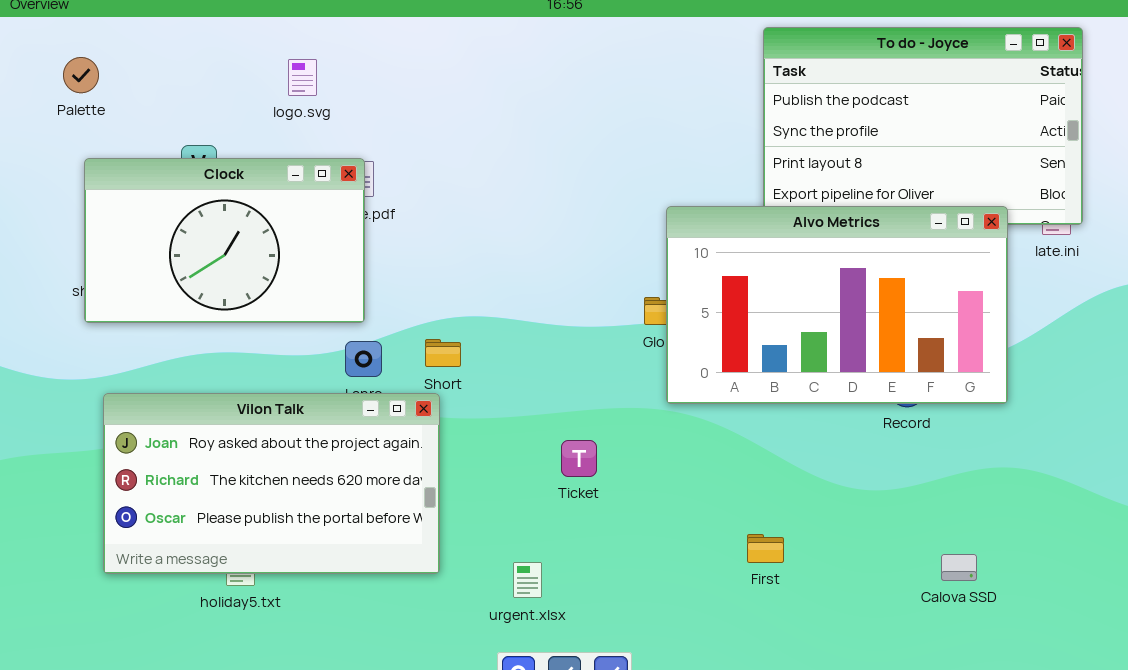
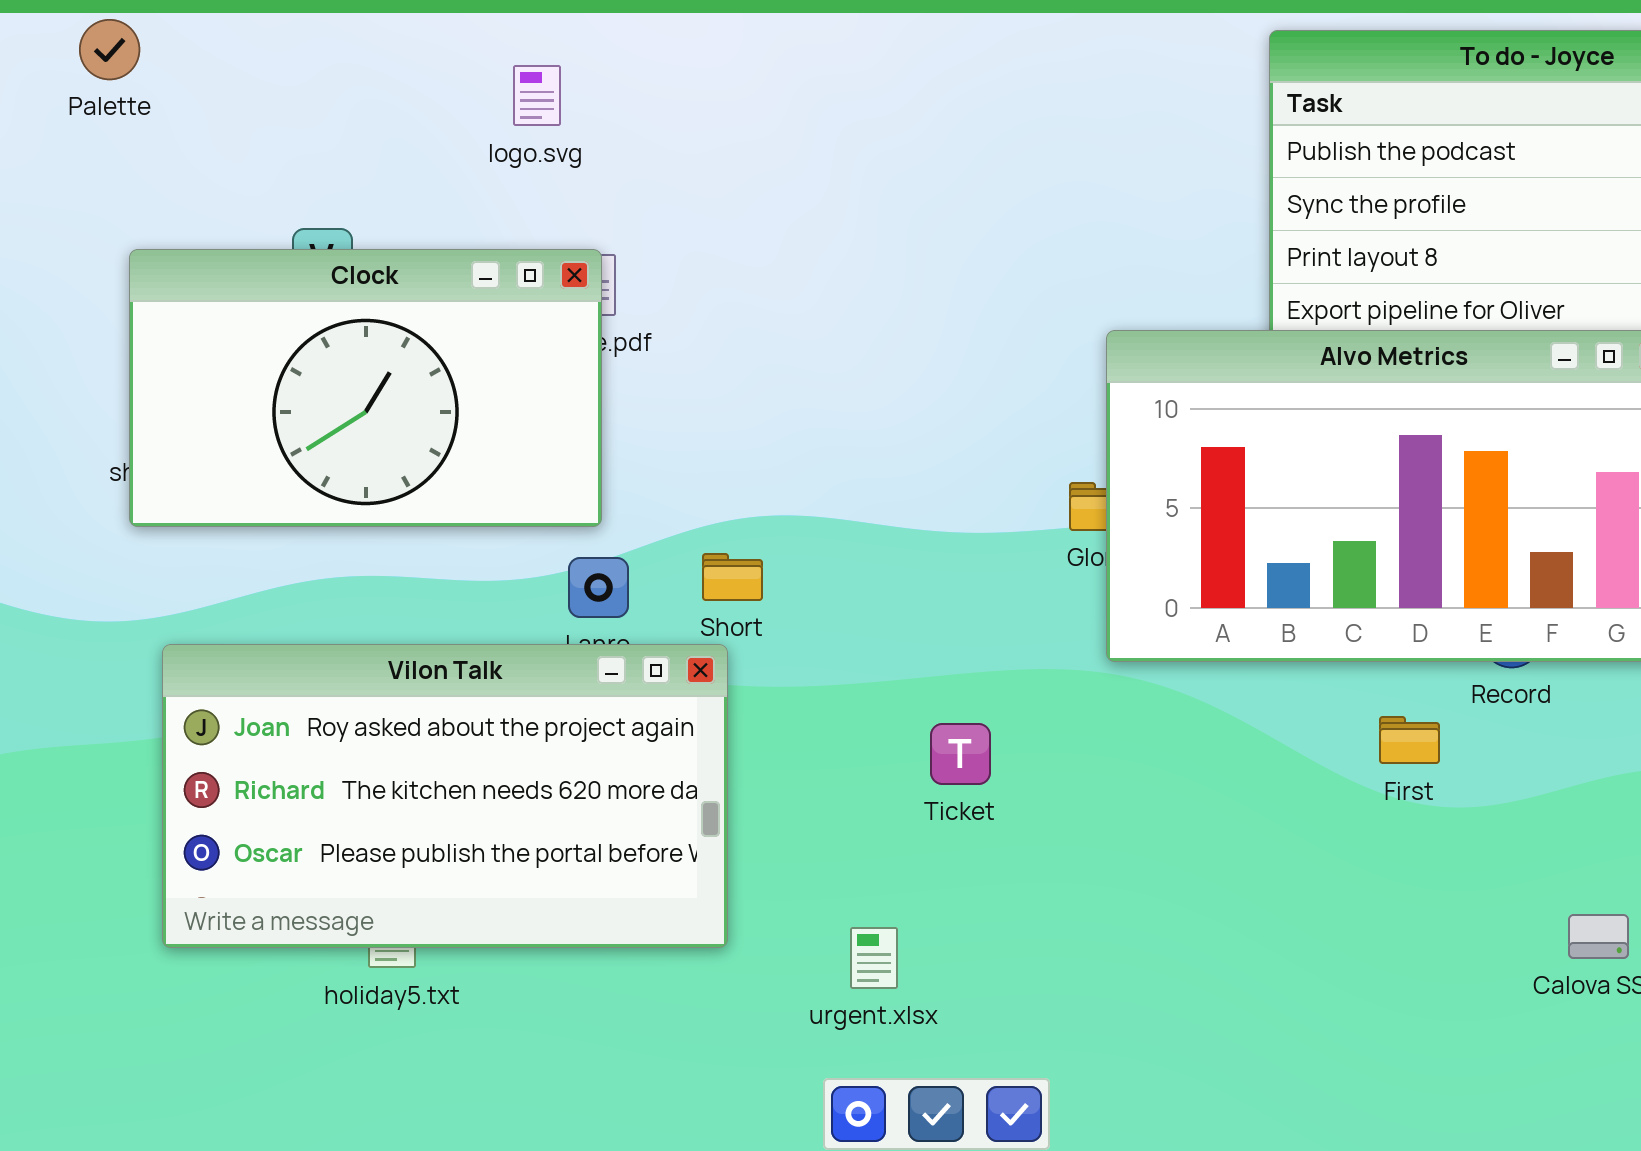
Palette: [63,57,99,93] -> [79,19,140,80], moved
logo.svg: [288,59,317,96] -> [513,65,561,126], moved
First: [747,534,784,563] -> [1379,716,1440,764], moved

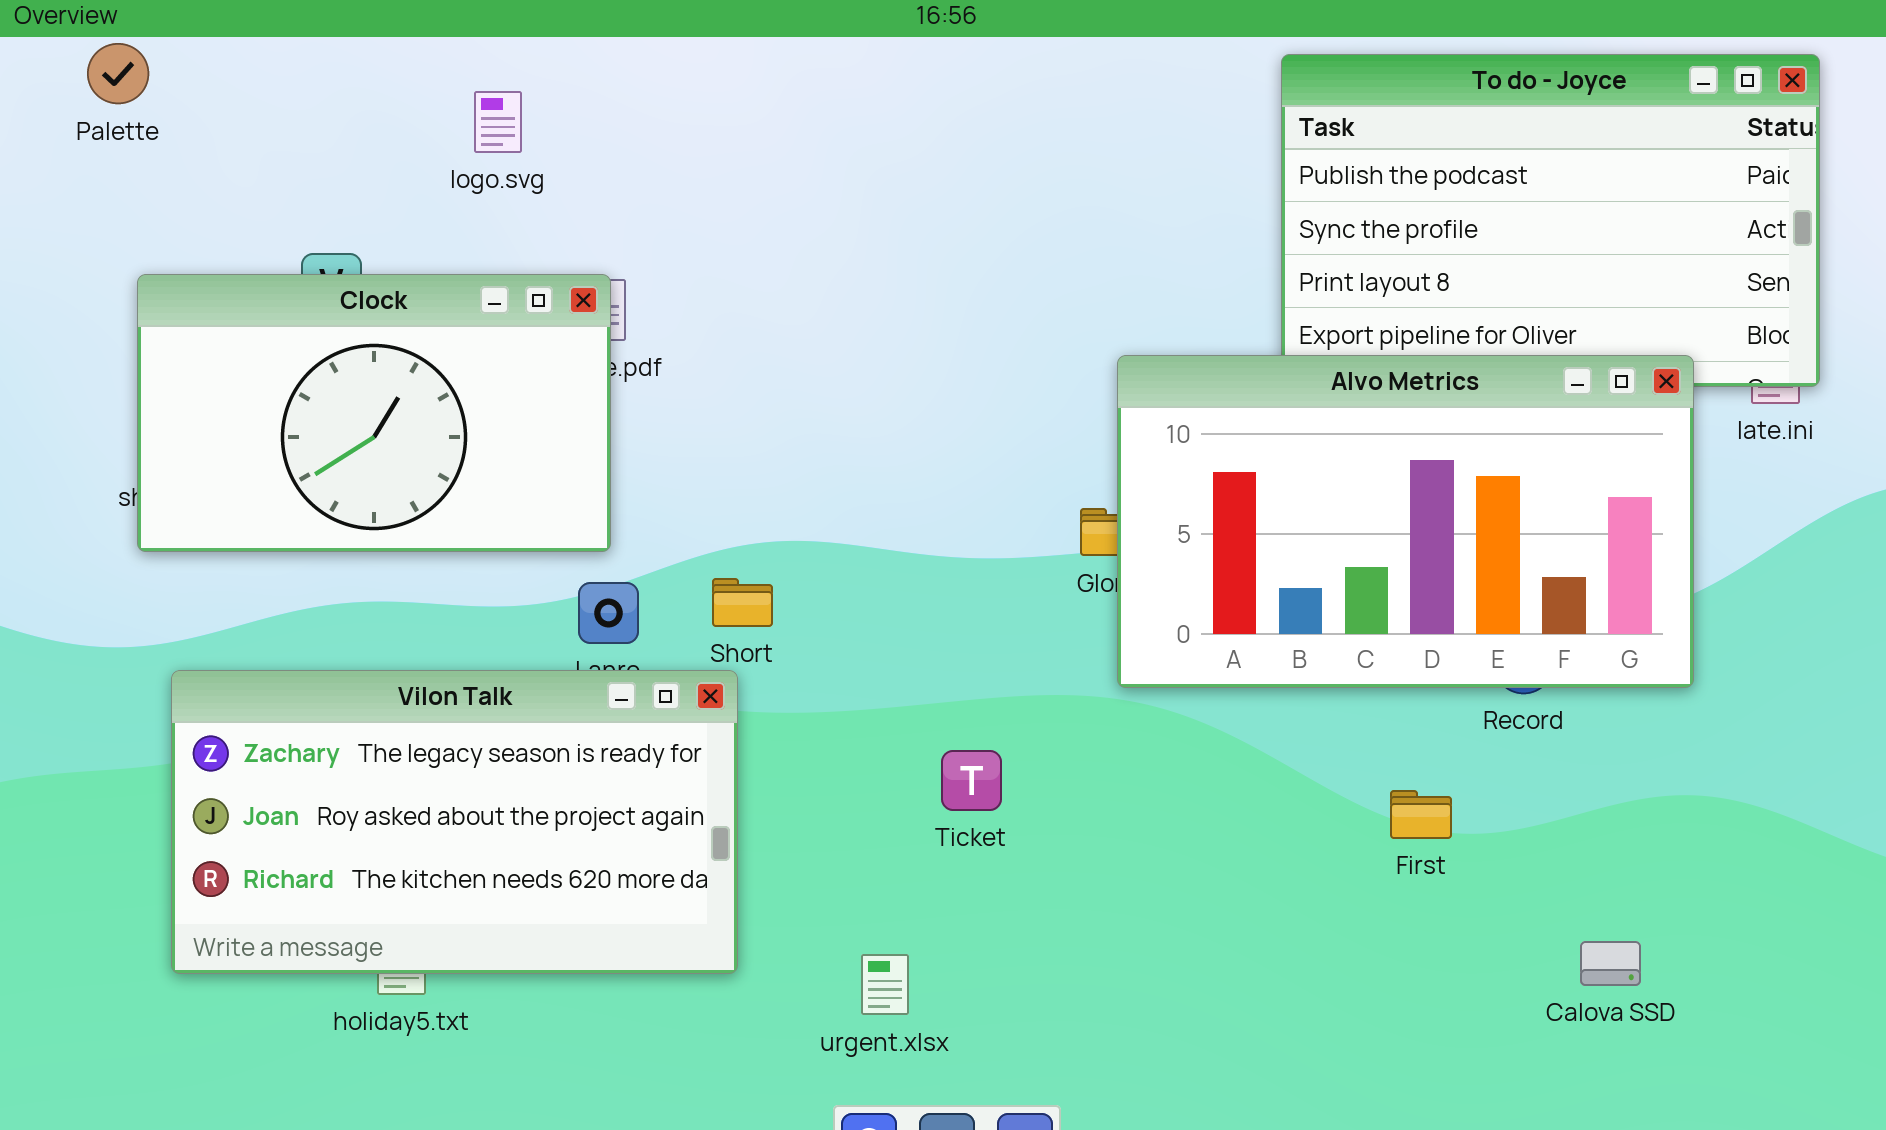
logo.svg: [513,65,561,126] -> [474,91,522,153], moved
Vilon Talk: [162,644,728,948] -> [171,670,738,974], scrolled up 1 row
First: [1379,716,1440,764] -> [1390,790,1452,839], moved

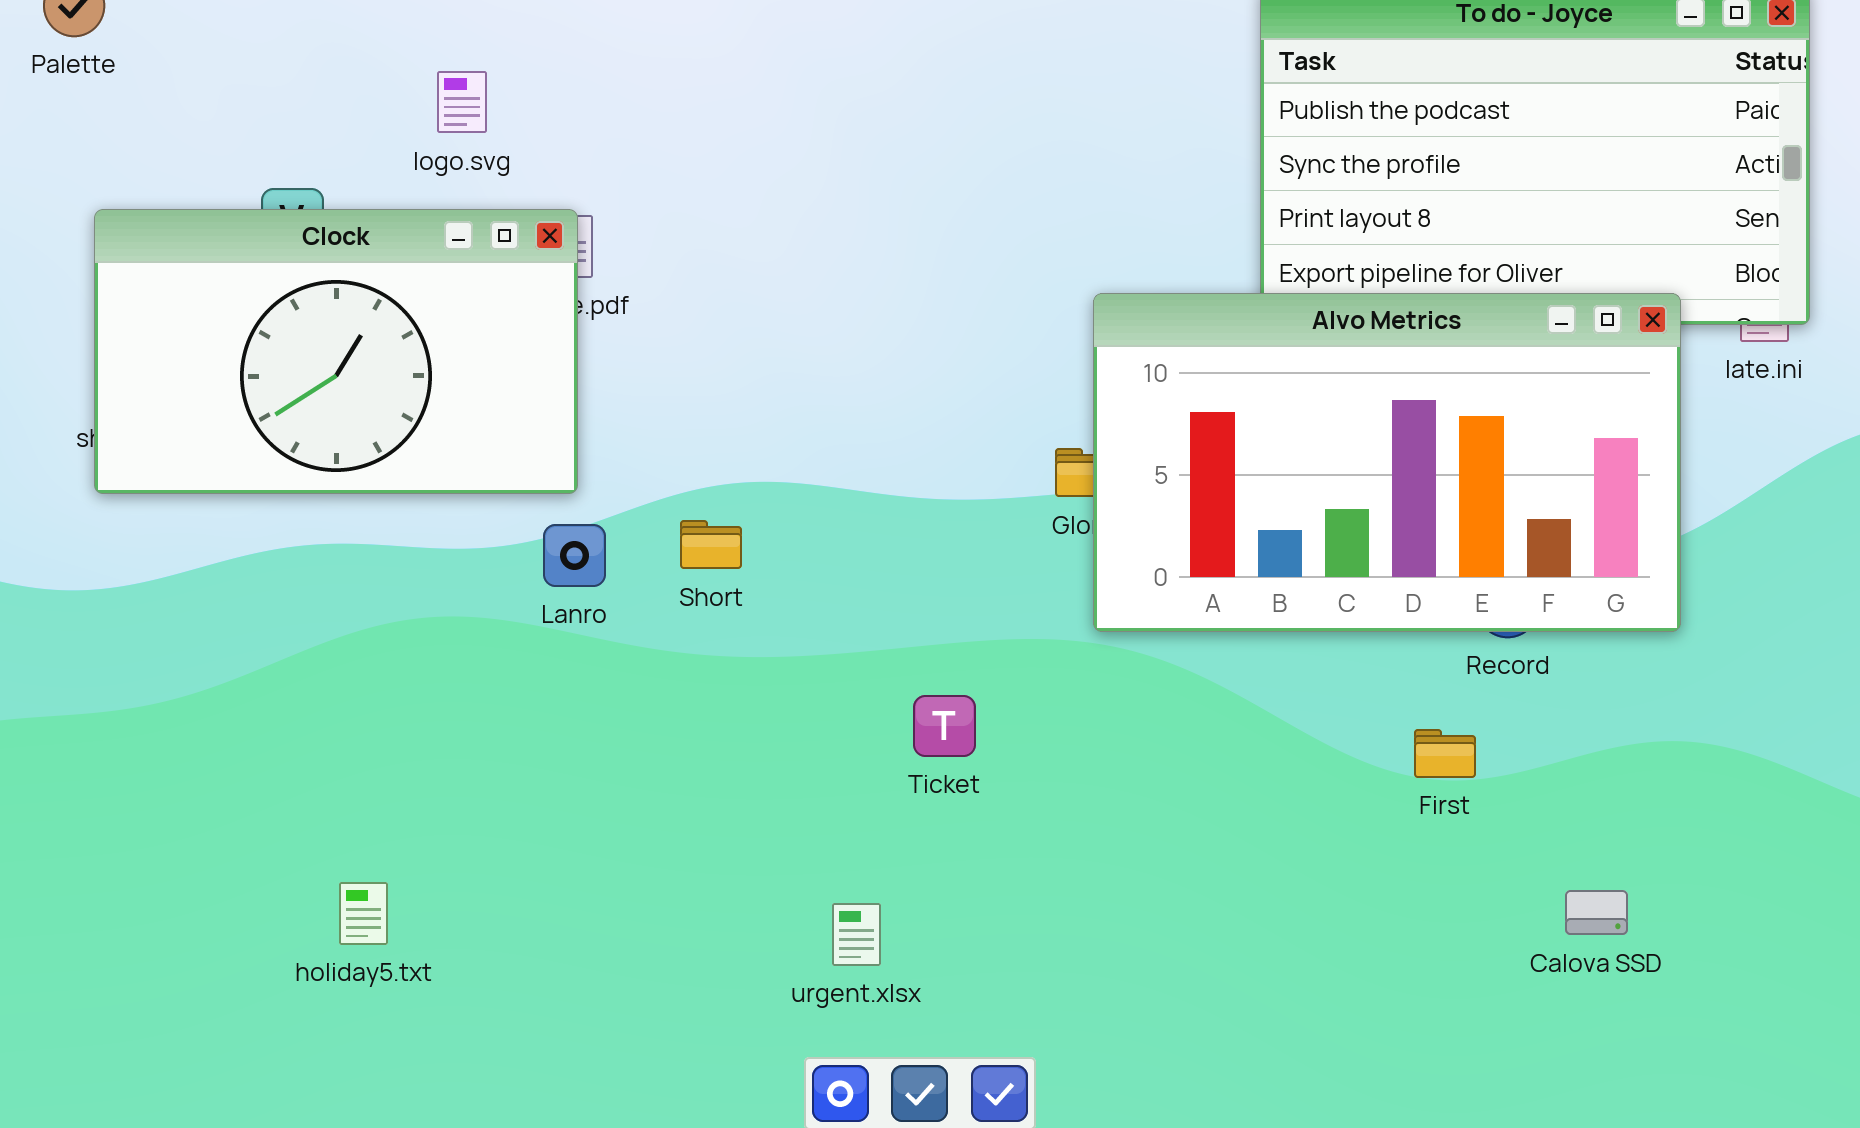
logo.svg: [474,91,522,153] -> [437,71,487,133], moved
Vilon Talk: [171,670,738,974] -> none, closed
First: [1390,790,1452,839] -> [1414,729,1476,778], moved

